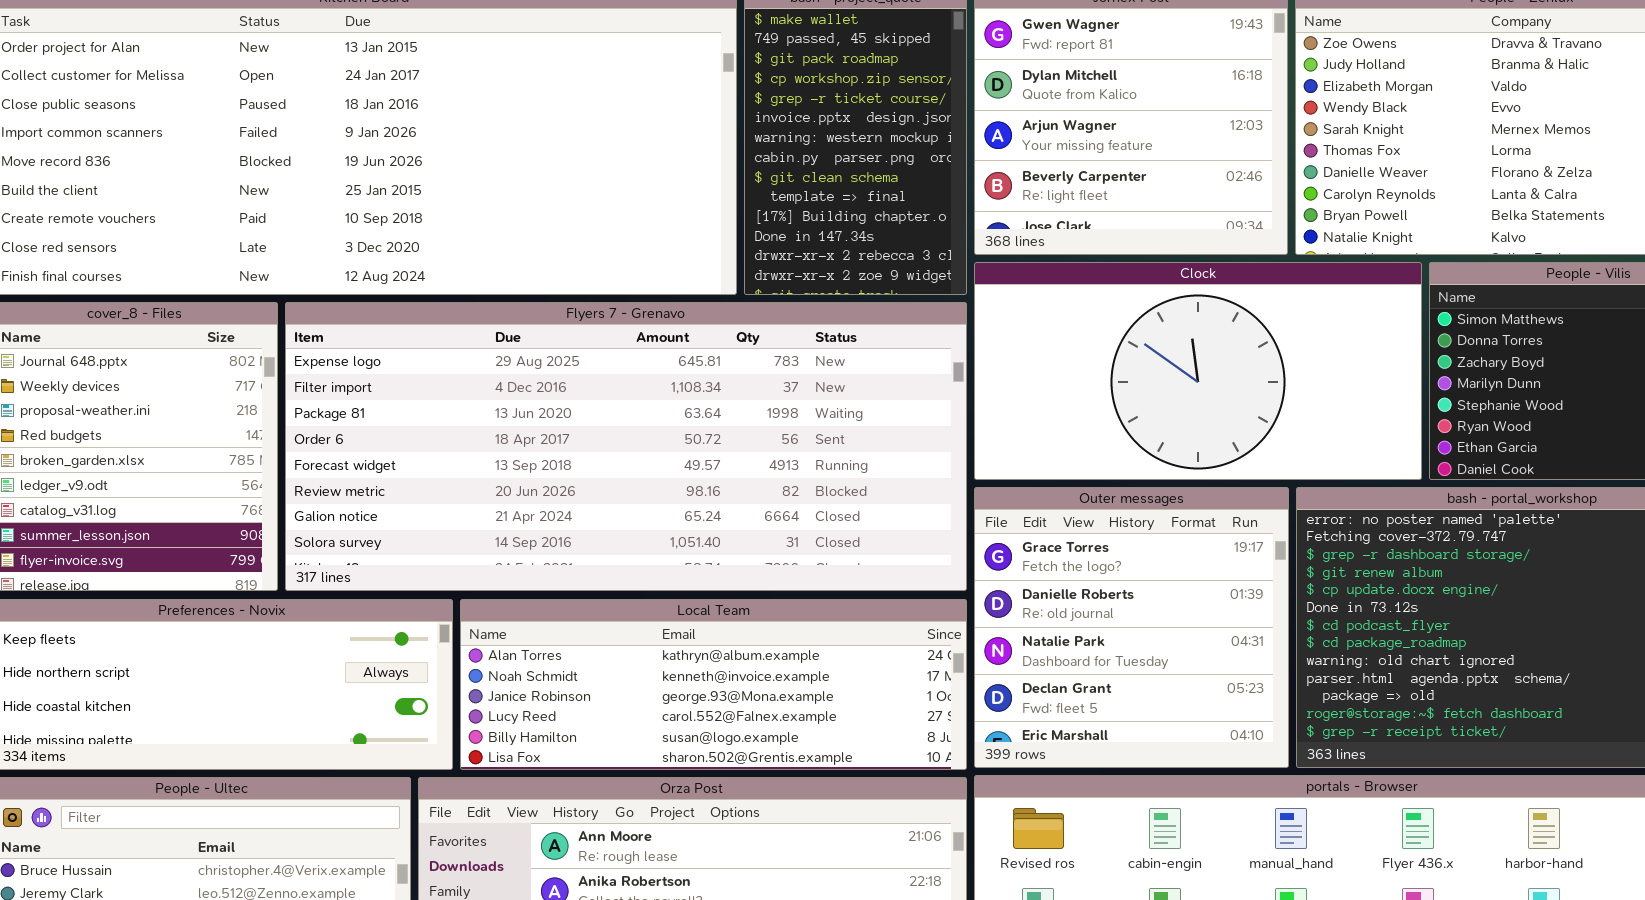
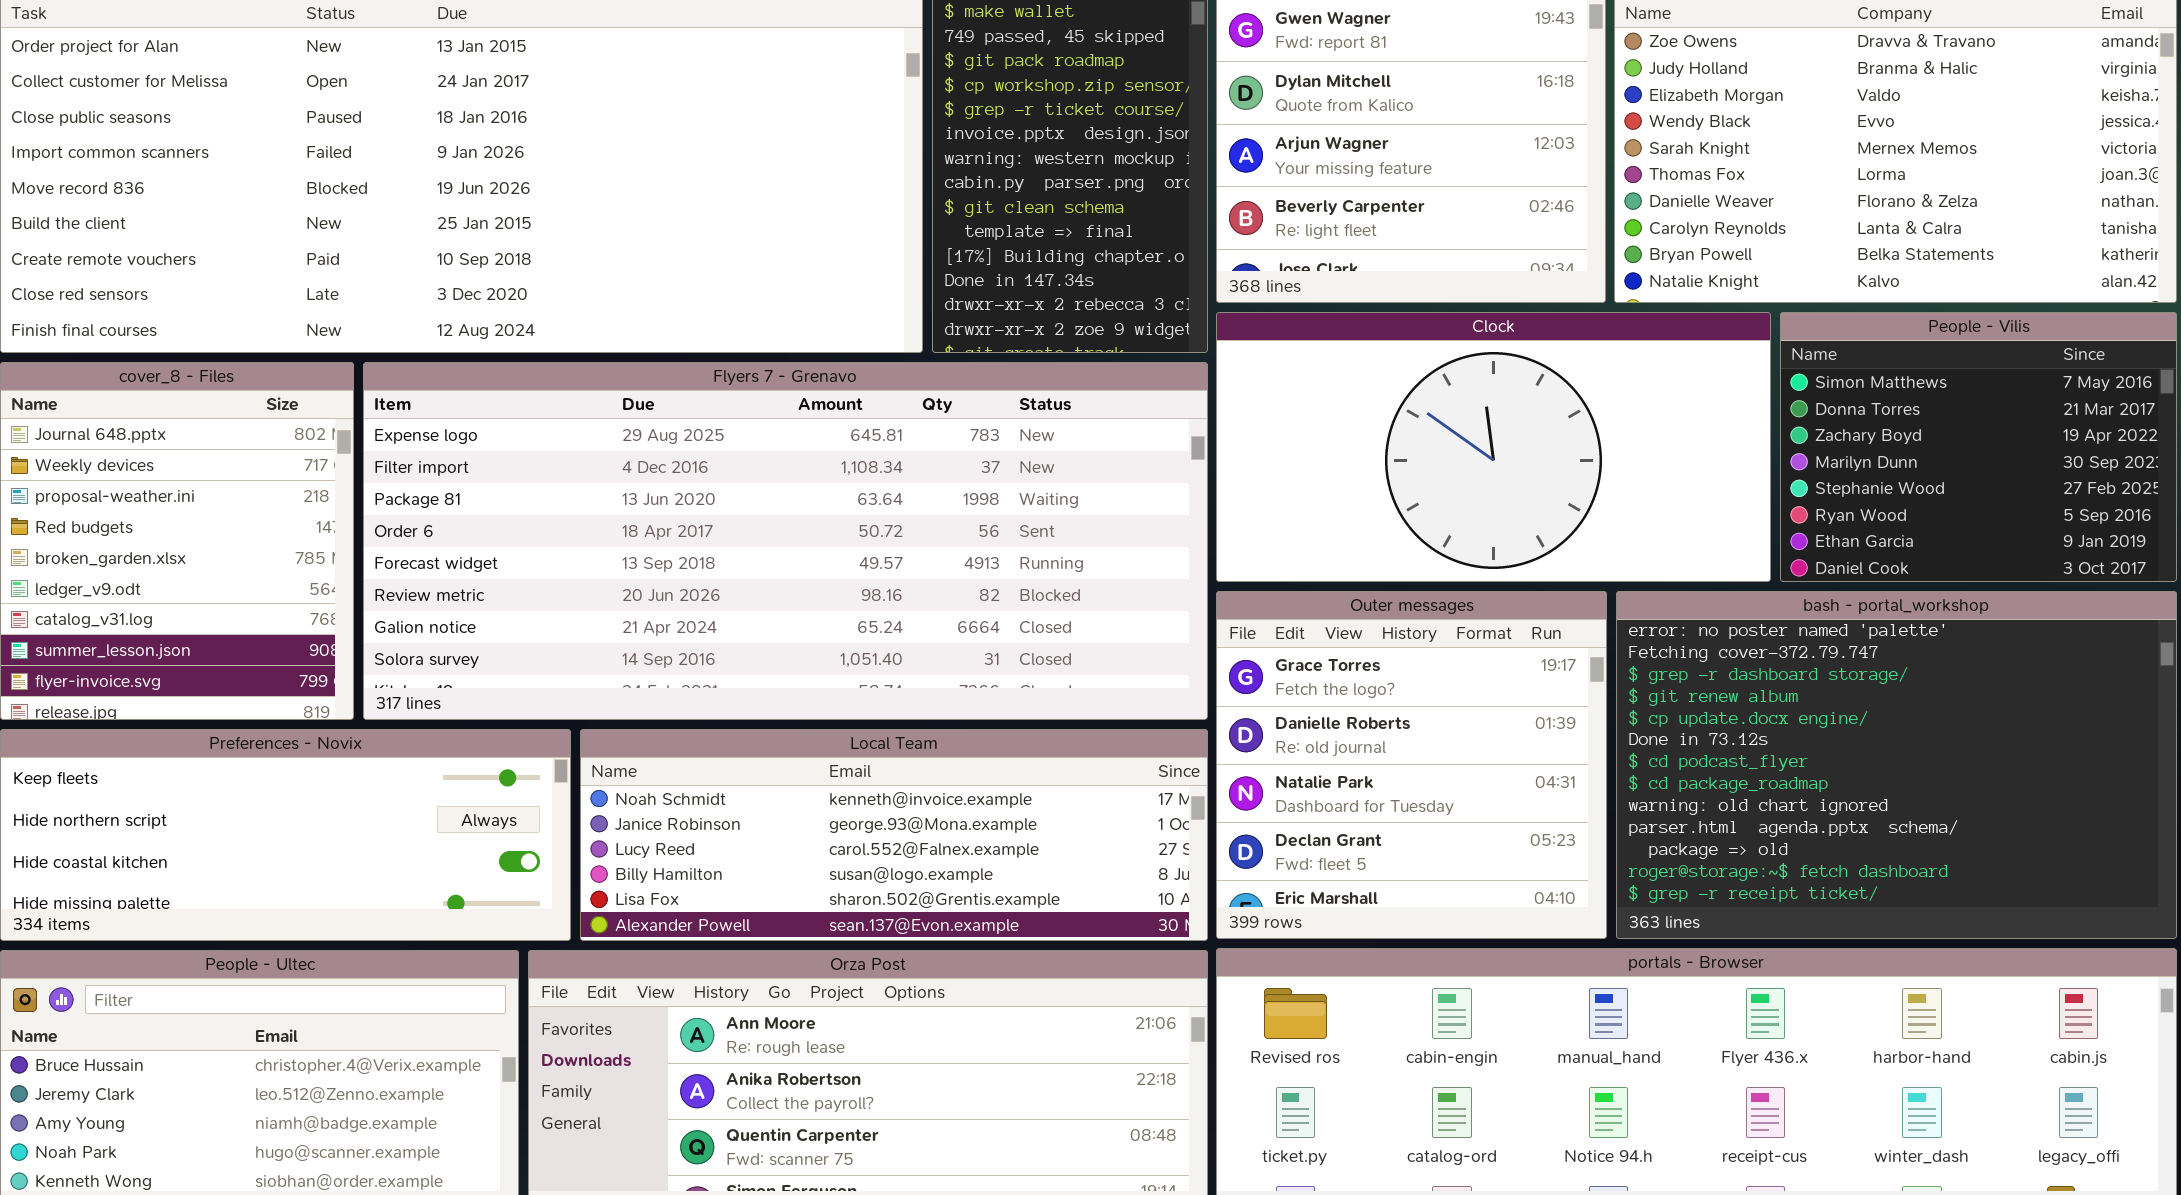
Local Team: [460,599,967,770] -> [580,729,1208,941], scrolled down 1 row

